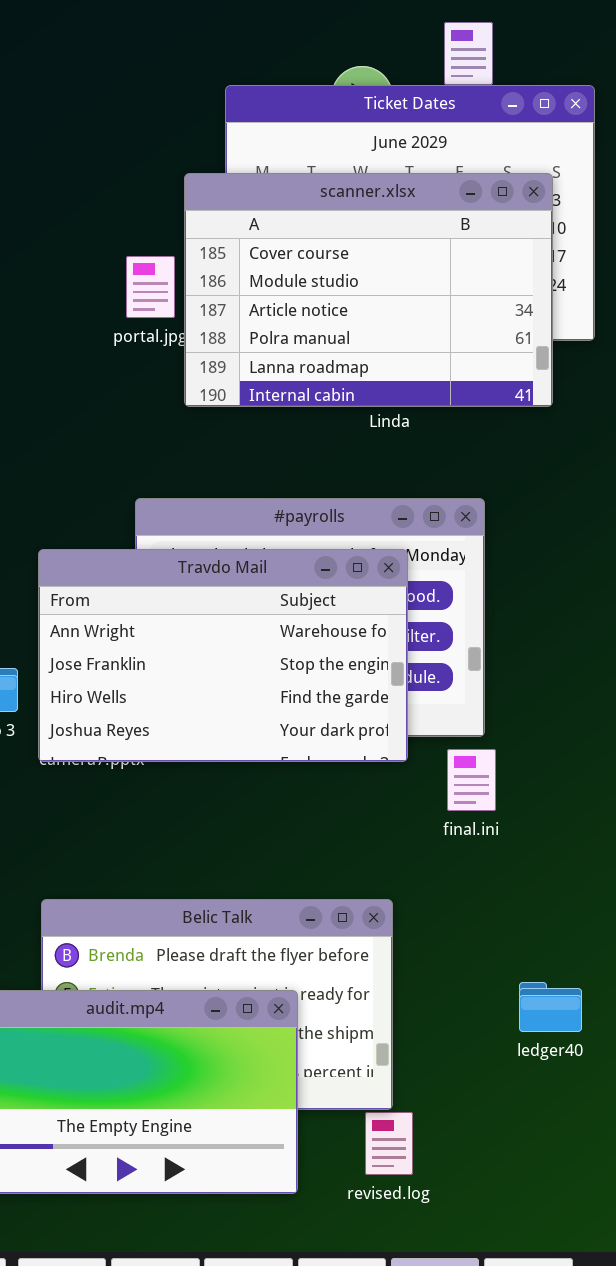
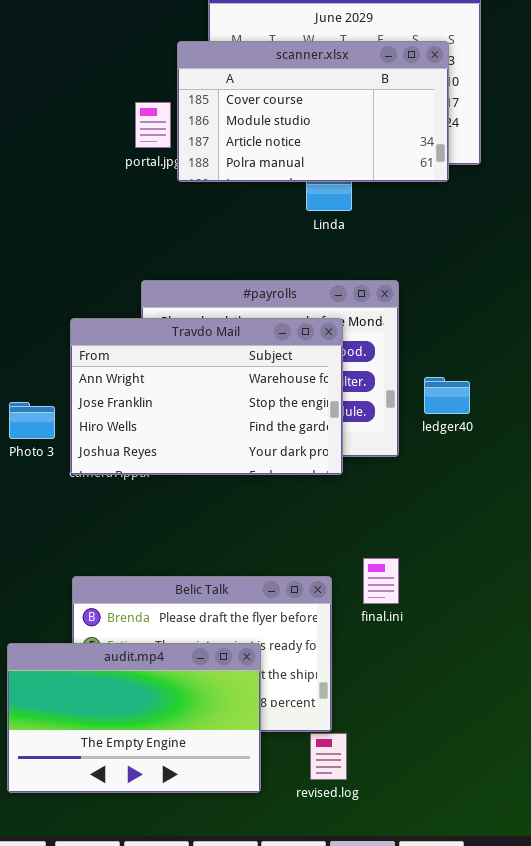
scanner.xlsx: [184,173,553,407] -> [177,41,449,182], resized
final.ini: [447,749,496,811] -> [363,558,399,604], moved
ledger40: [519,982,582,1032] -> [424,377,470,414], moved

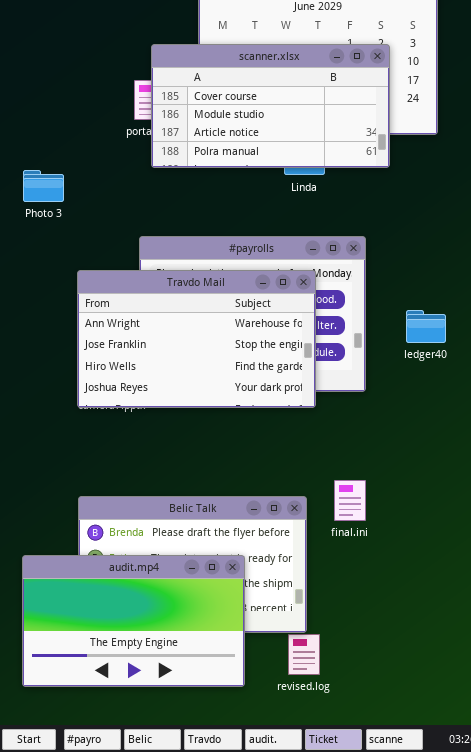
scanner.xlsx: [177,41,449,182] -> [151,44,390,168], moved
ledger40: [424,377,470,414] -> [406,310,446,343], moved
Photo 3: [9,402,55,439] -> [23,170,64,202], moved

